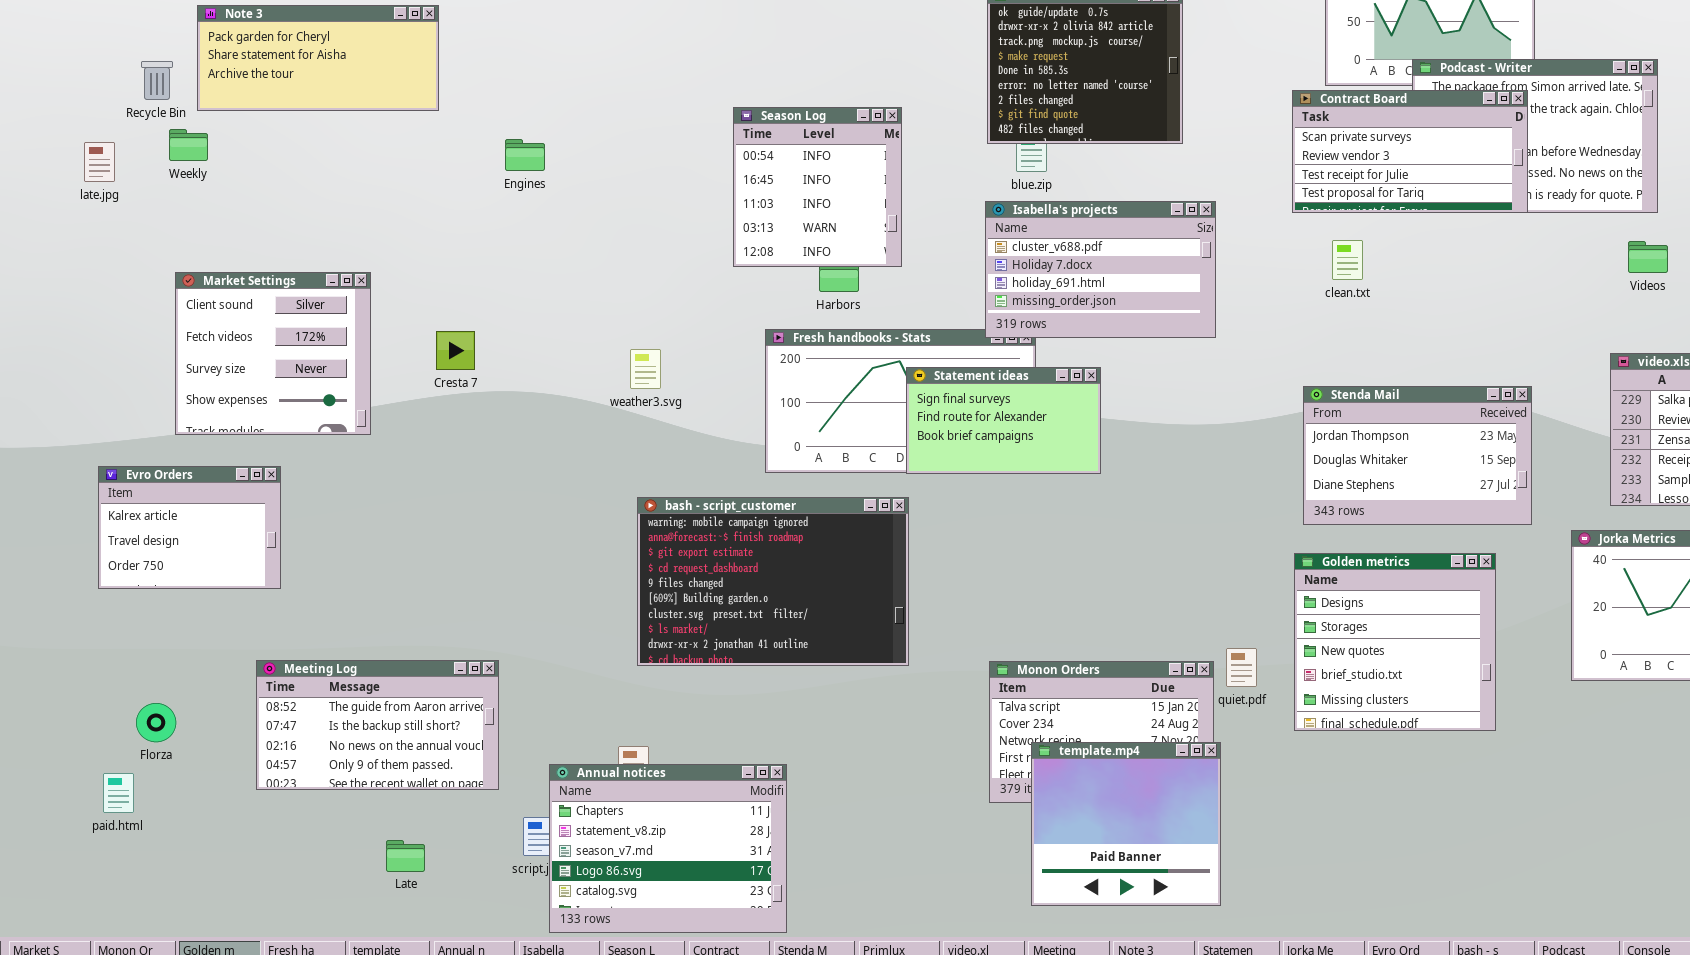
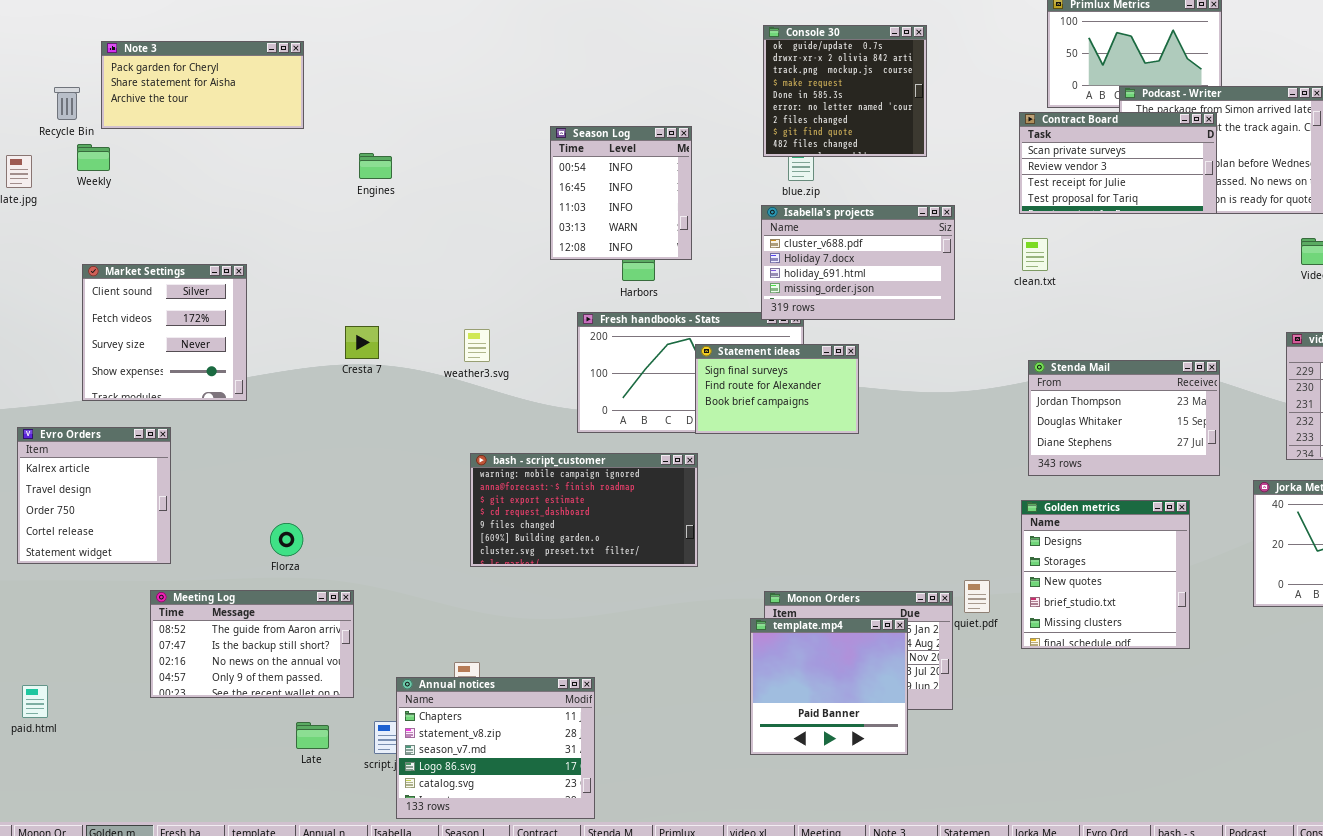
clean.txt: [1332,240,1363,280] -> [1022,238,1048,271], moved
Cresta 7: [436,331,475,370] -> [345,326,379,359], moved
Evro Orders: [98,466,281,589] -> [17,427,171,564], resized
bash - script_customer: [637,497,909,666] -> [470,453,698,567], resized
Florza: [136,703,176,742] -> [270,523,303,556], moved
template.mp4: [1031,742,1221,906] -> [750,618,908,755], moved
Late: [386,840,425,872] -> [296,722,329,749], moved

